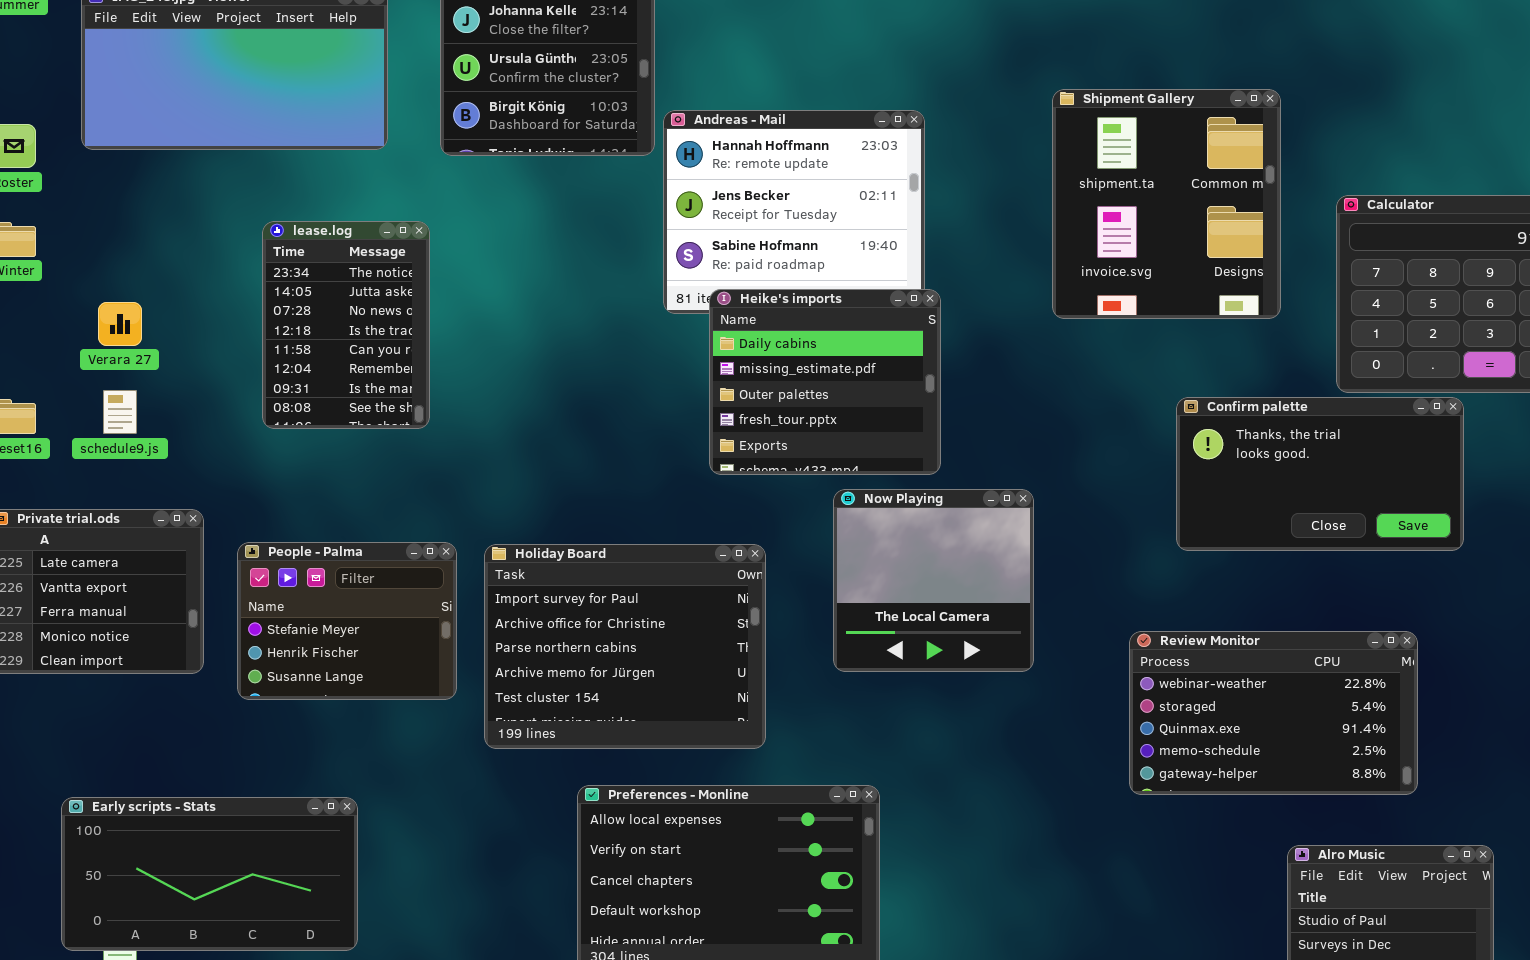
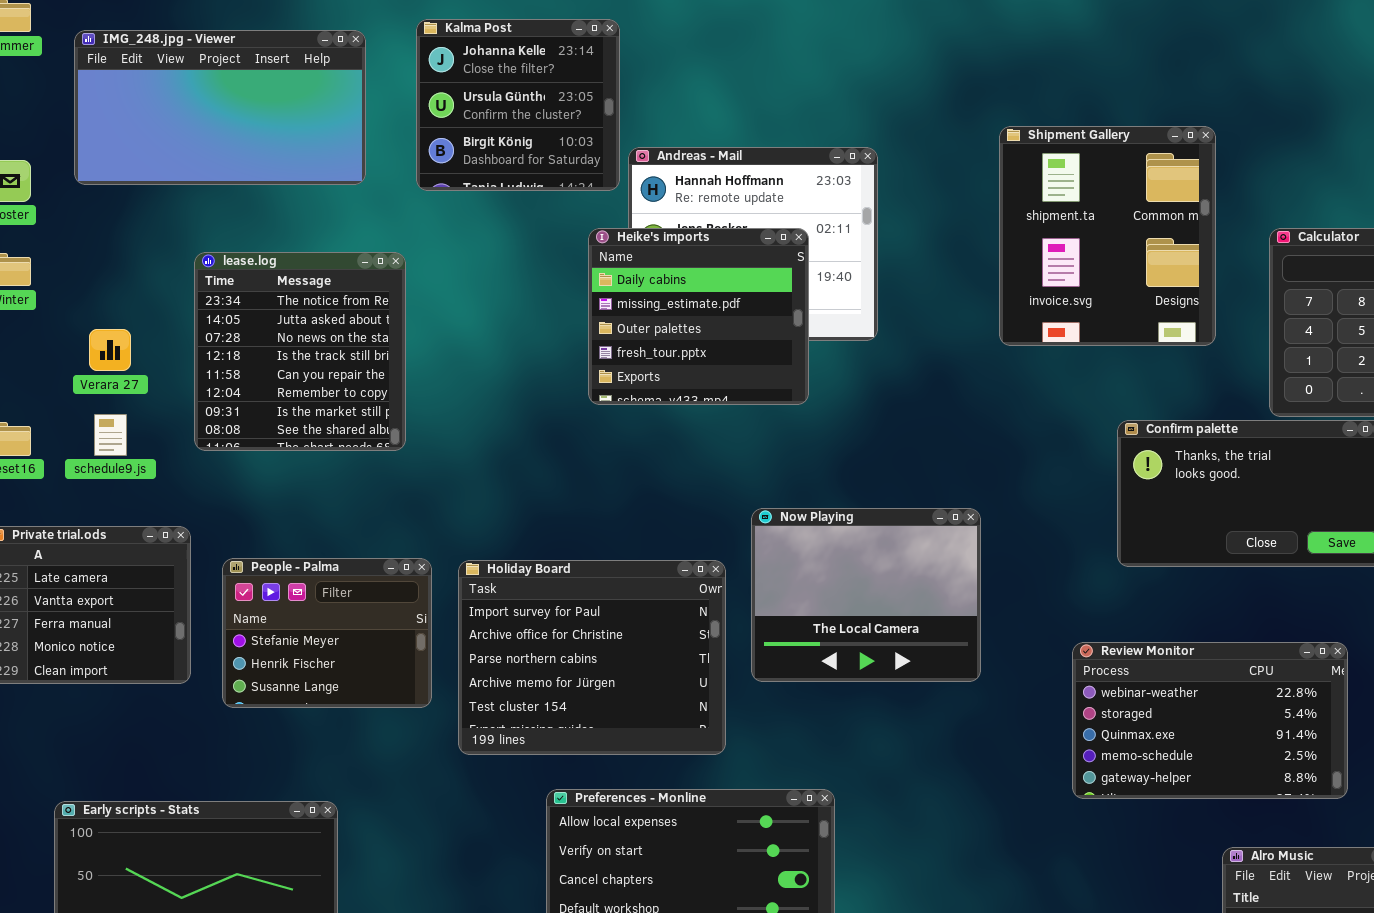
lease.log: [262,221,430,429] -> [194,252,406,451], resized
Heike's imports: [709,289,941,475] -> [588,228,809,405], moved
Now Playing: [833,489,1034,672] -> [751,508,981,682], resized

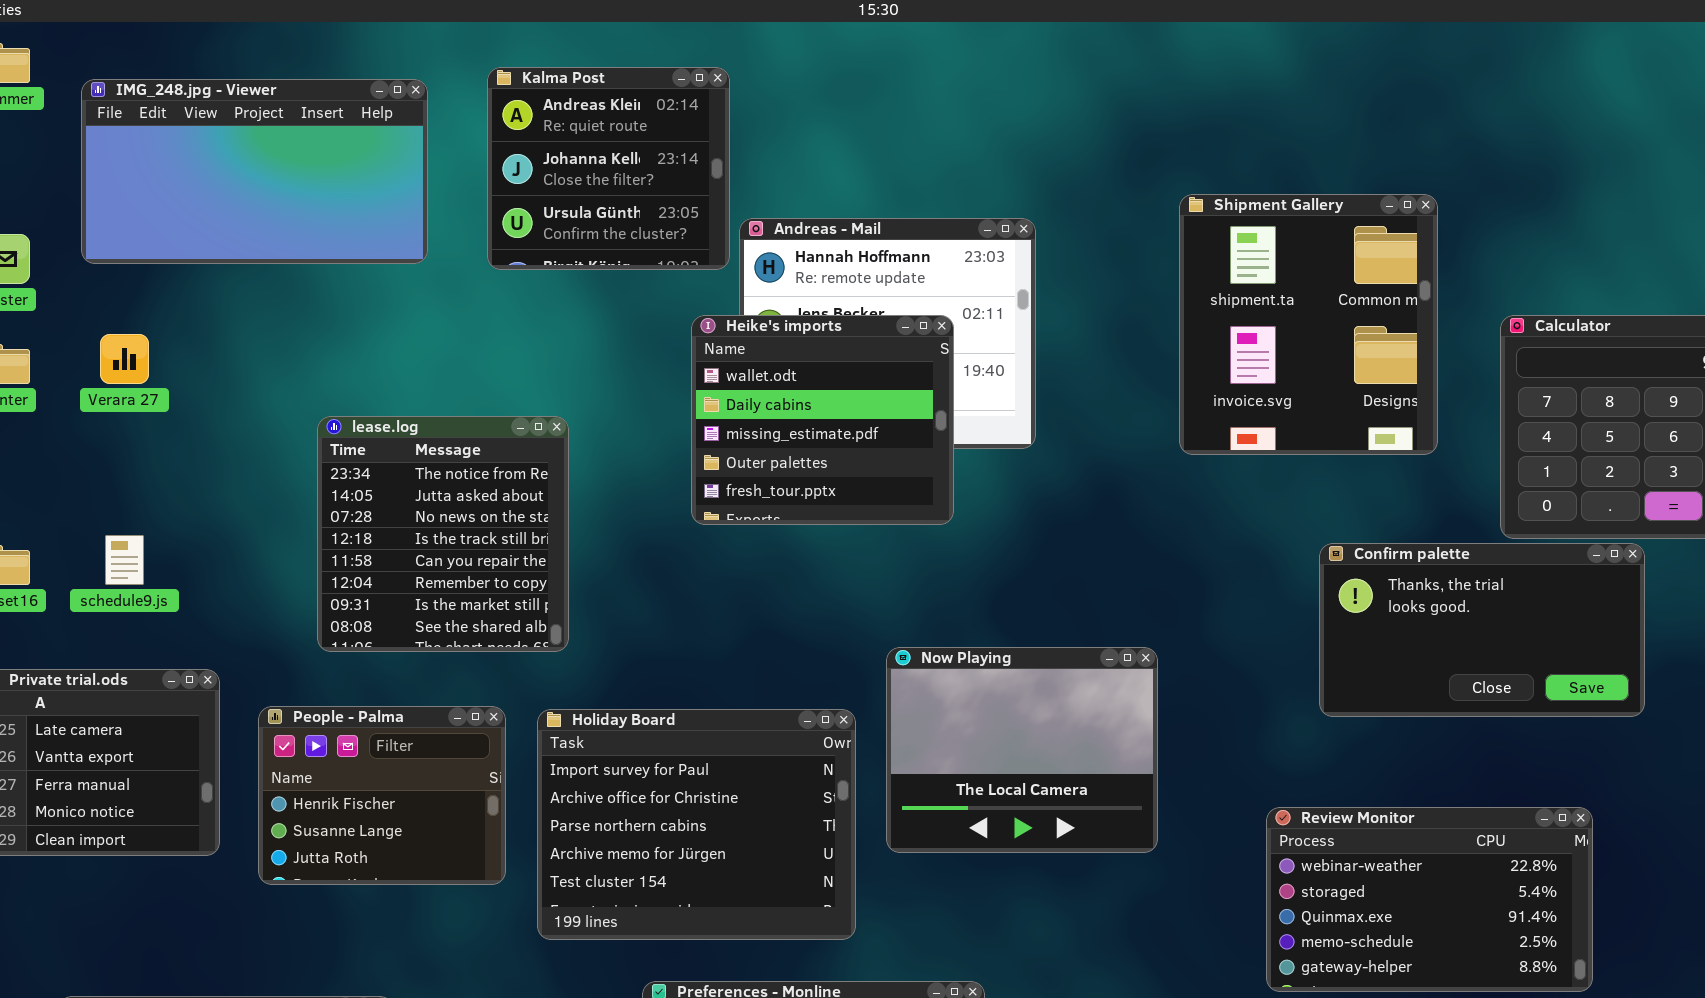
Kalma Post: [416,19,620,191] -> [487,67,730,270], scrolled up 1 row
Heike's imports: [588,228,809,405] -> [691,315,954,525], scrolled up 1 row
lease.log: [194,252,406,451] -> [317,416,569,652], moved
Verara 27: [89,329,131,371] -> [100,334,149,384], moved
People - Palma: [222,558,432,708] -> [258,706,506,885], scrolled down 1 row

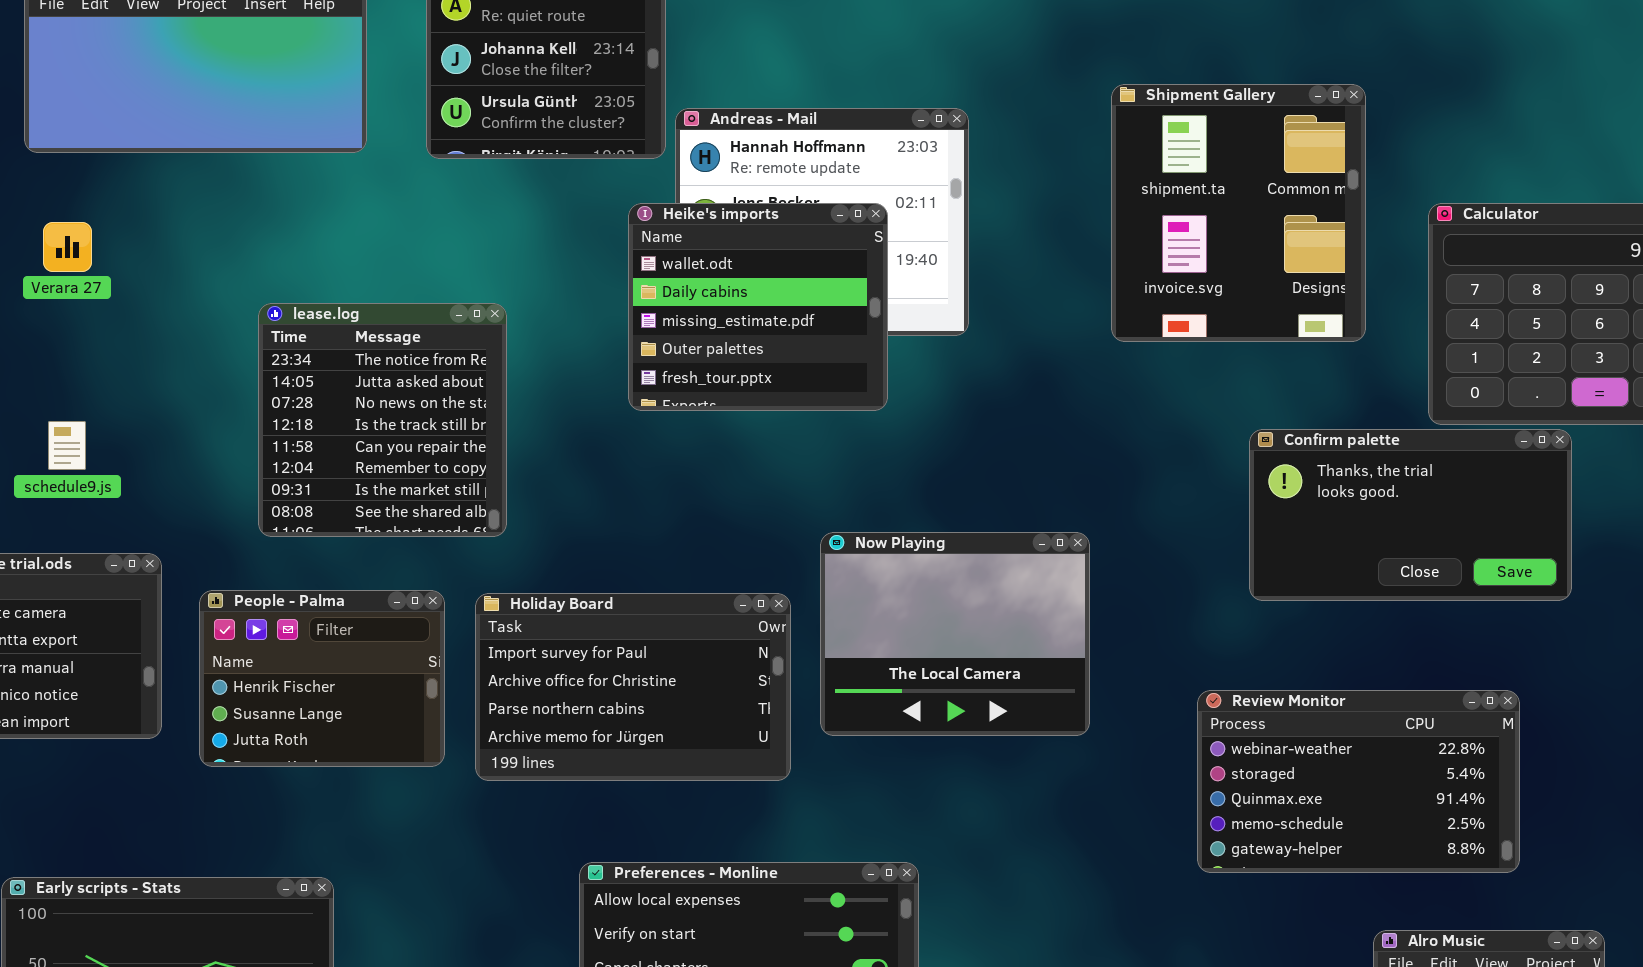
Holiday Board: [537,709,856,940] -> [475,593,791,781], resized

